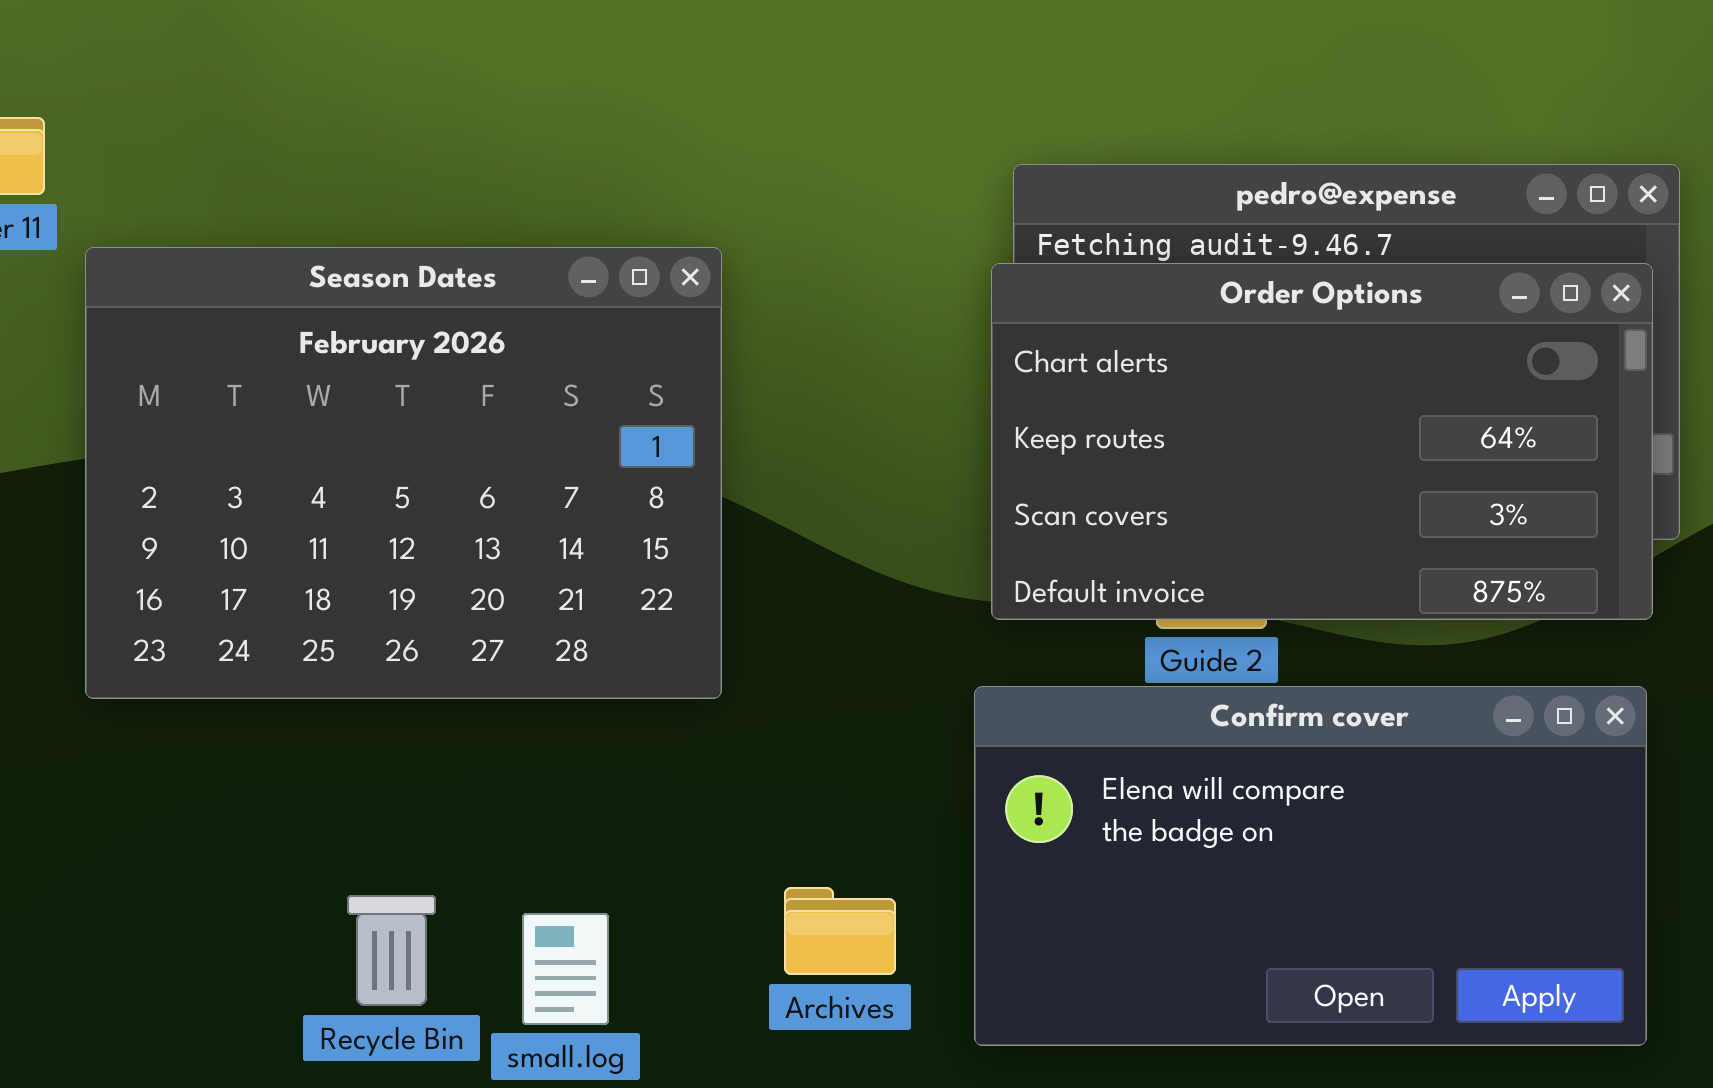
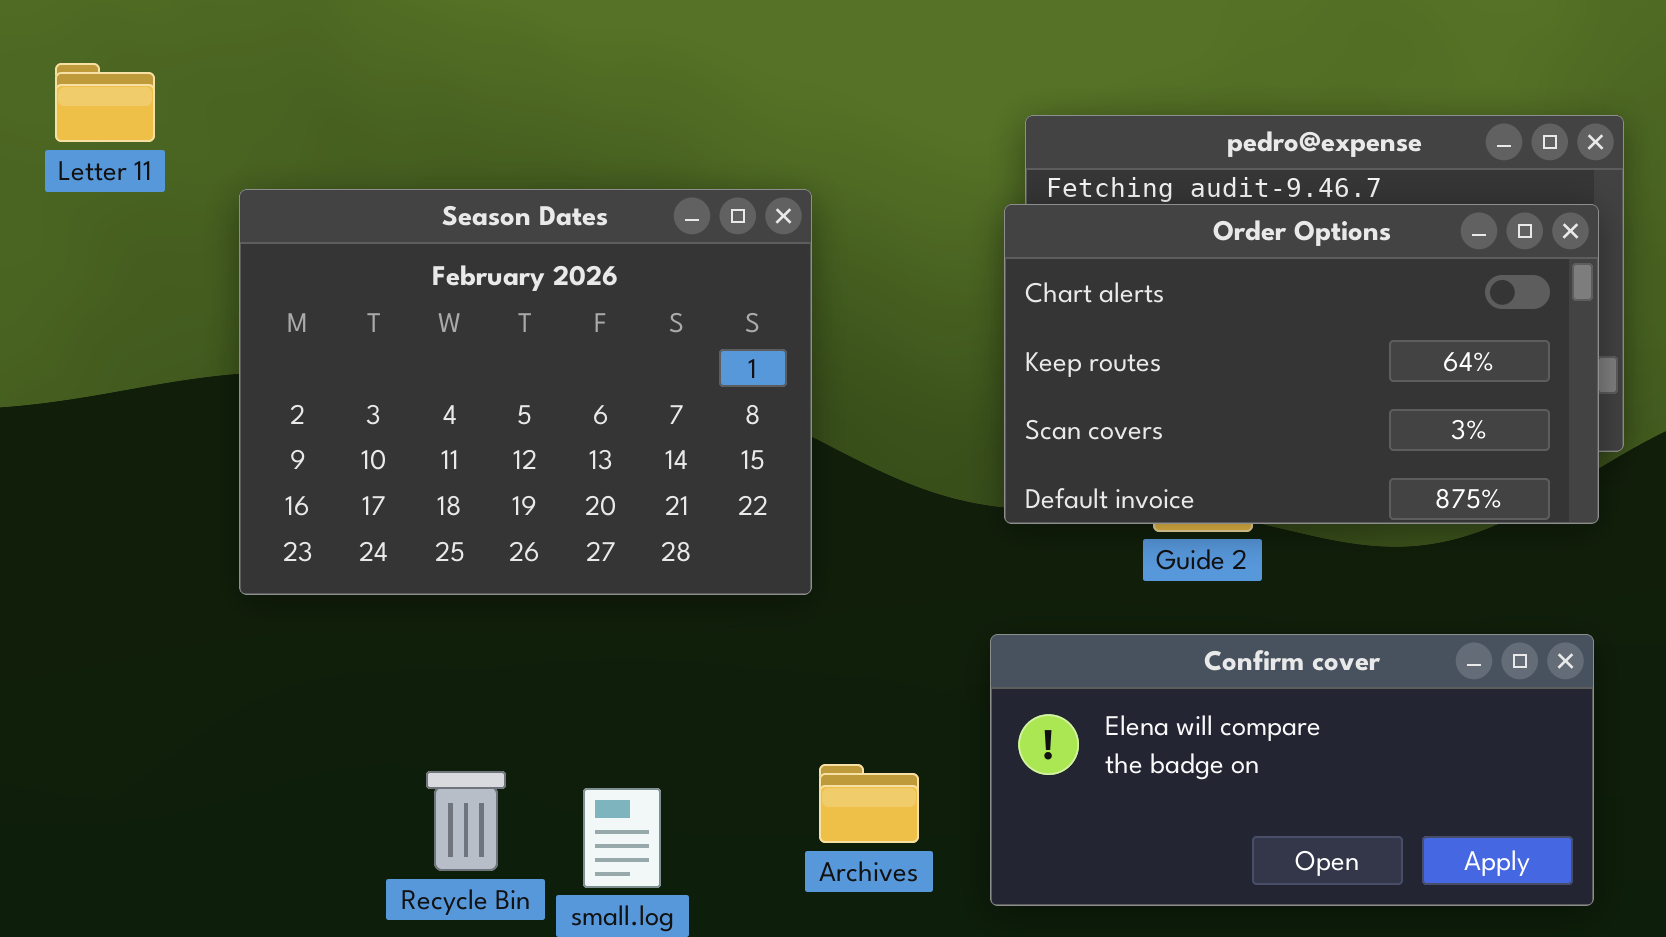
Season Dates: [85,247,722,699] -> [239,189,812,595], moved
Confirm cover: [974,686,1647,1046] -> [990,634,1594,906], resized

